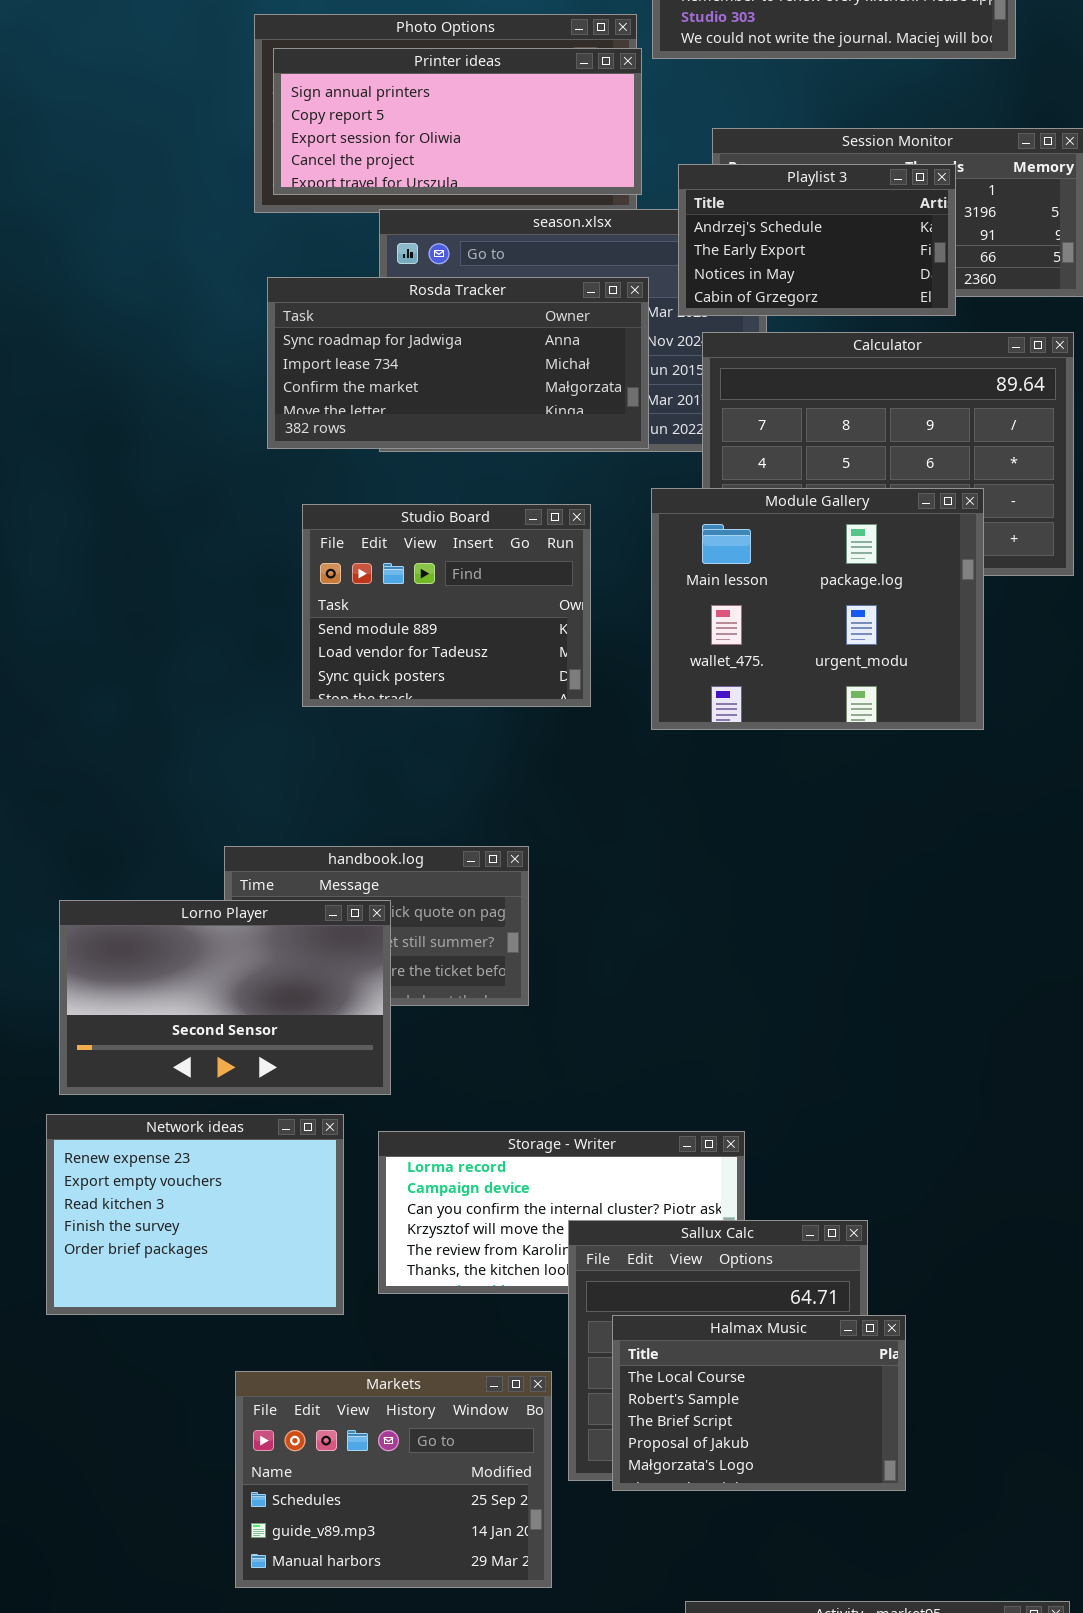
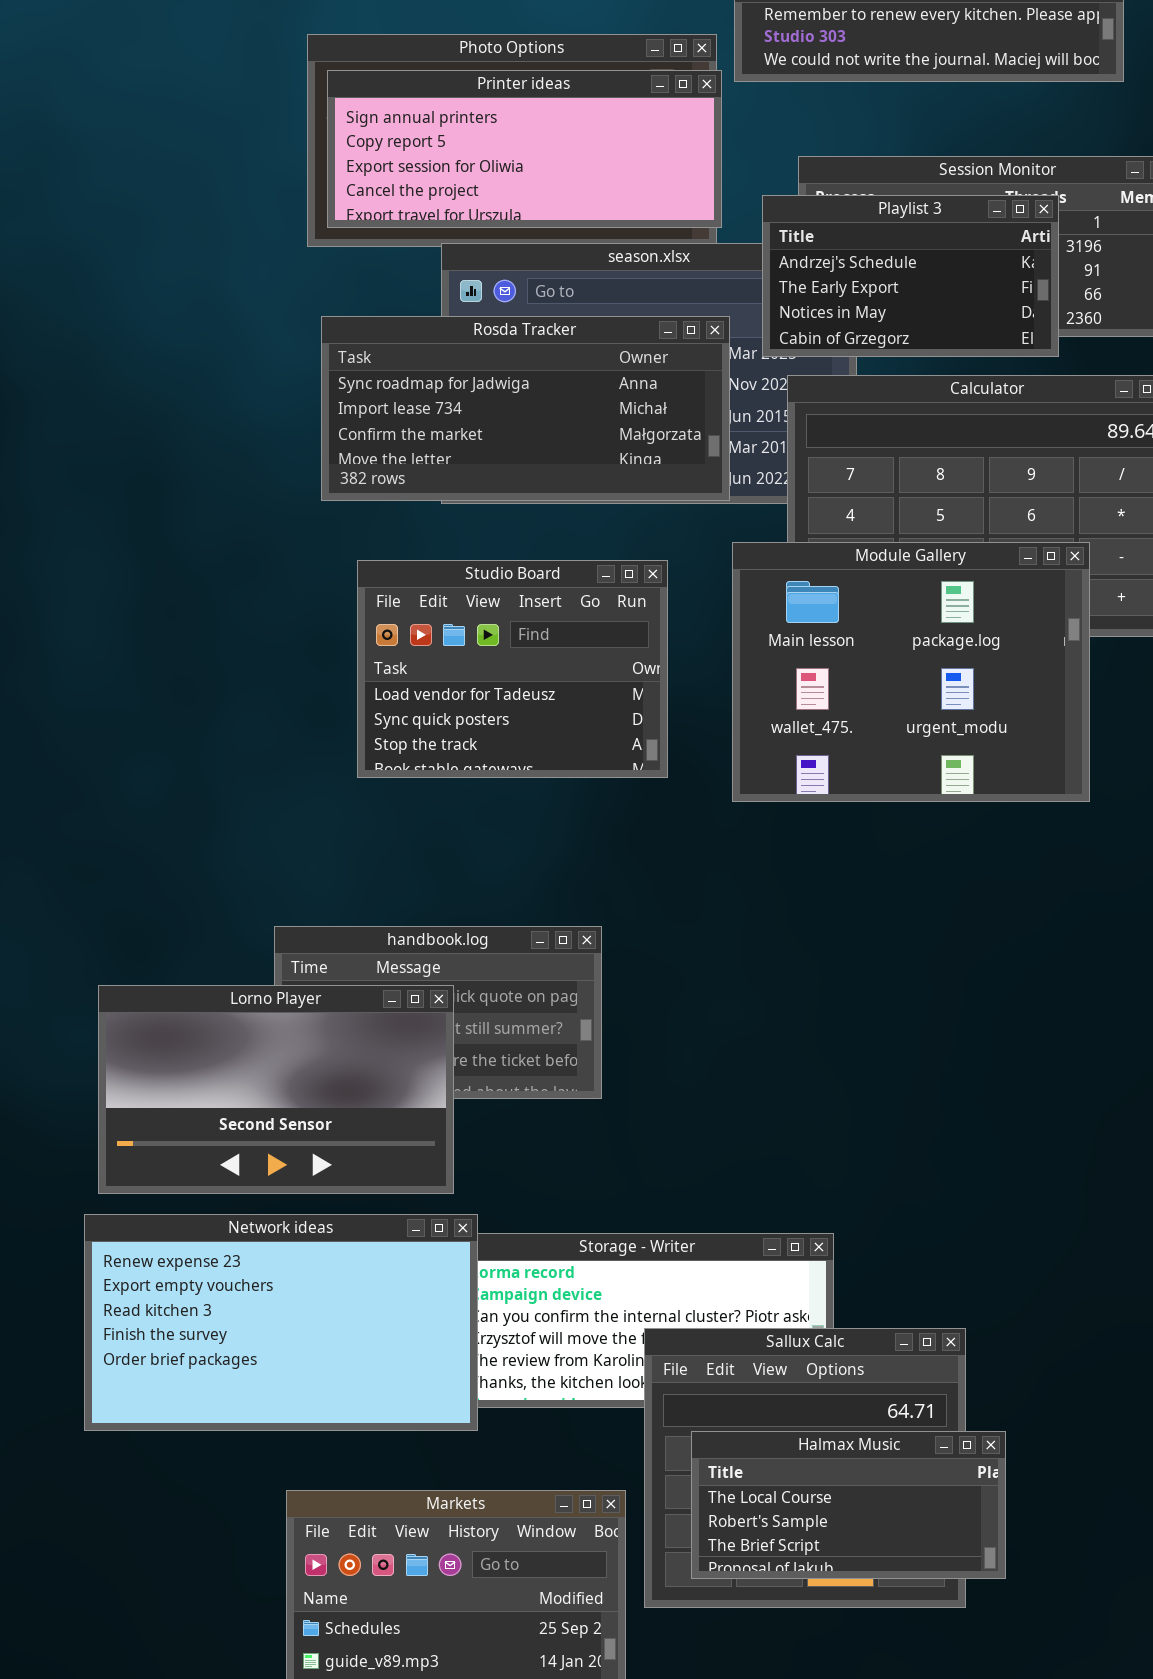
Studio Board: [302,504,591,707] -> [357,560,668,778], scrolled down 1 row
Network ideas: [46,1114,344,1315] -> [84,1214,478,1431], resized
Halmax Music: [612,1315,906,1491] -> [691,1431,1006,1579], resized

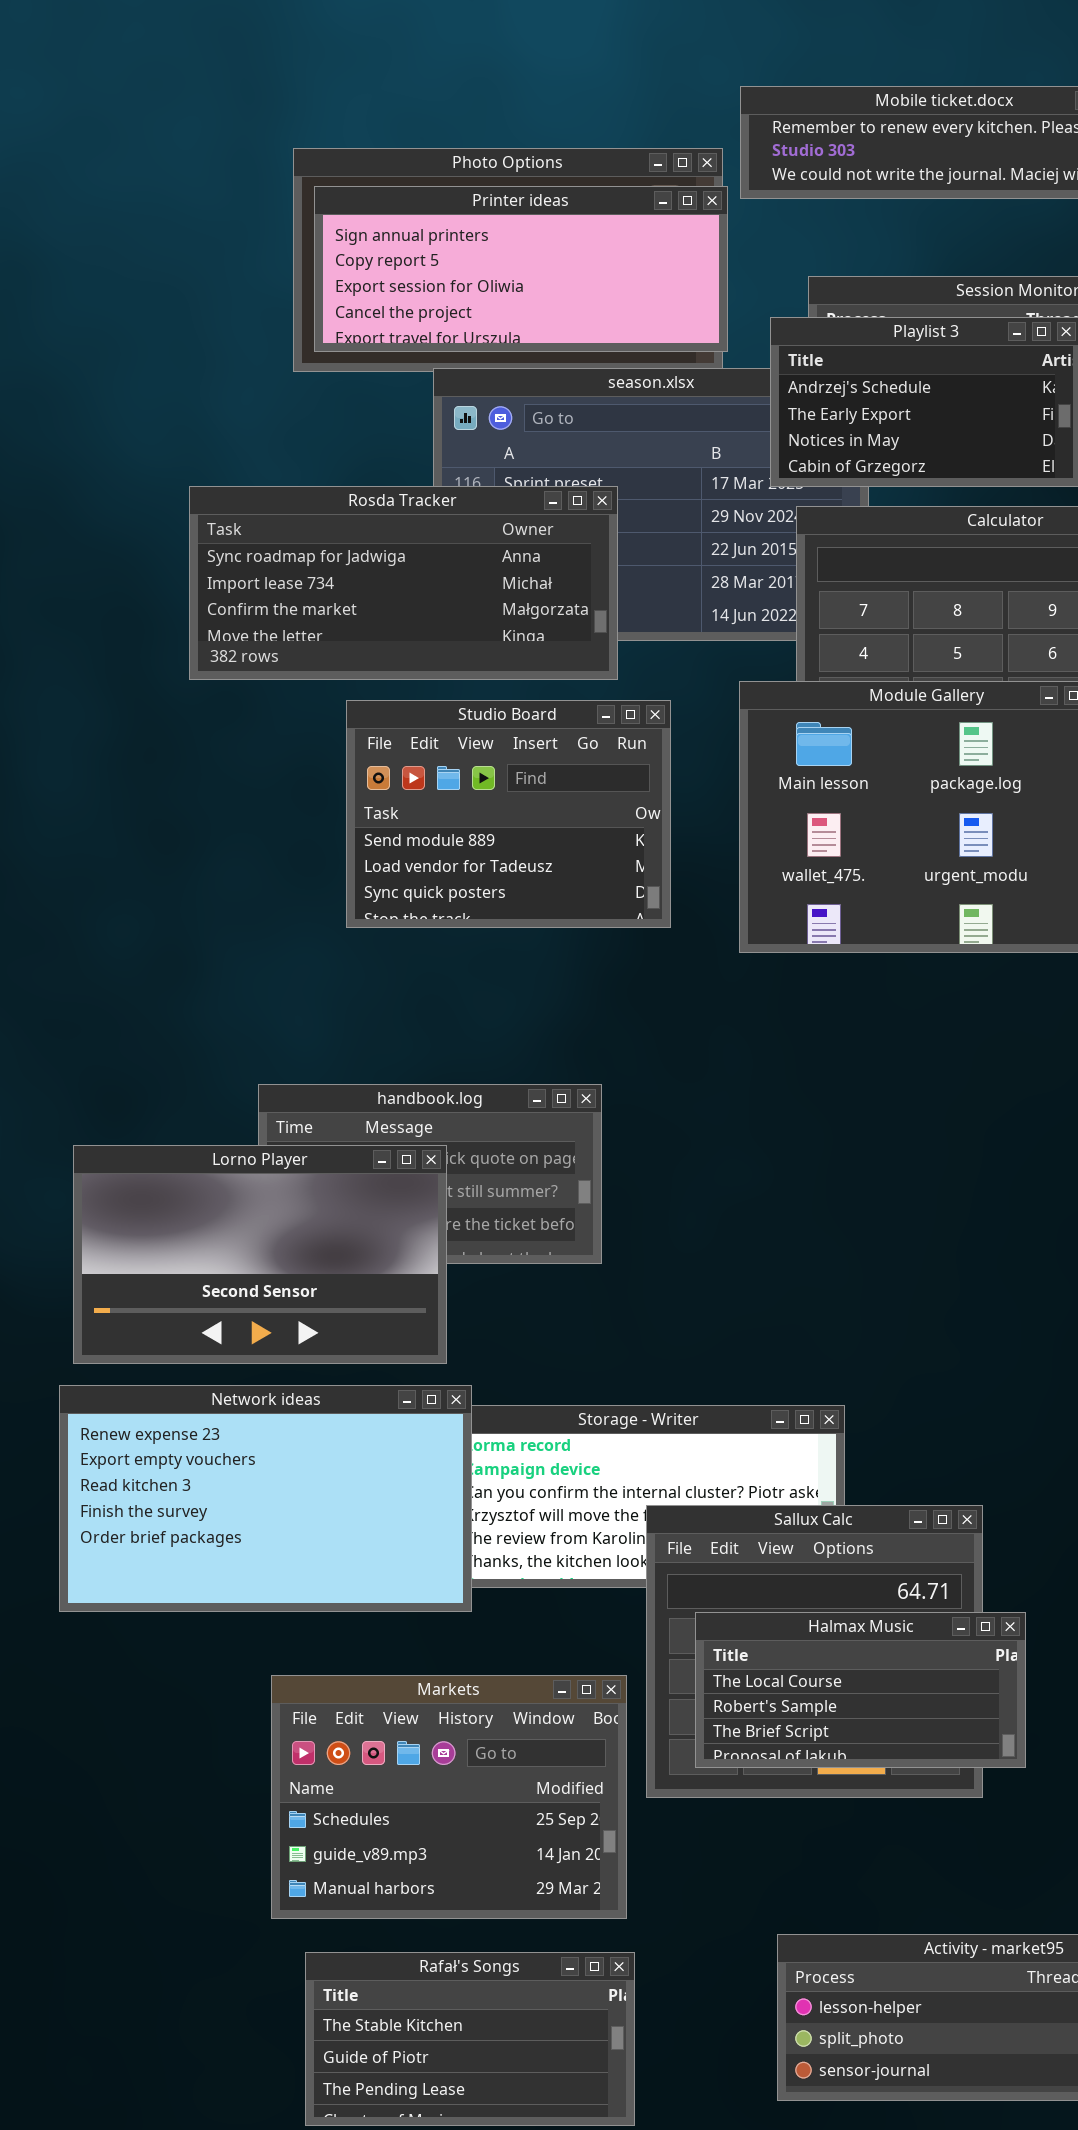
Rosda Tracker: [321,316,730,501] -> [189,486,618,680], moved
Studio Board: [357,560,668,778] -> [346,700,671,928], scrolled up 1 row

